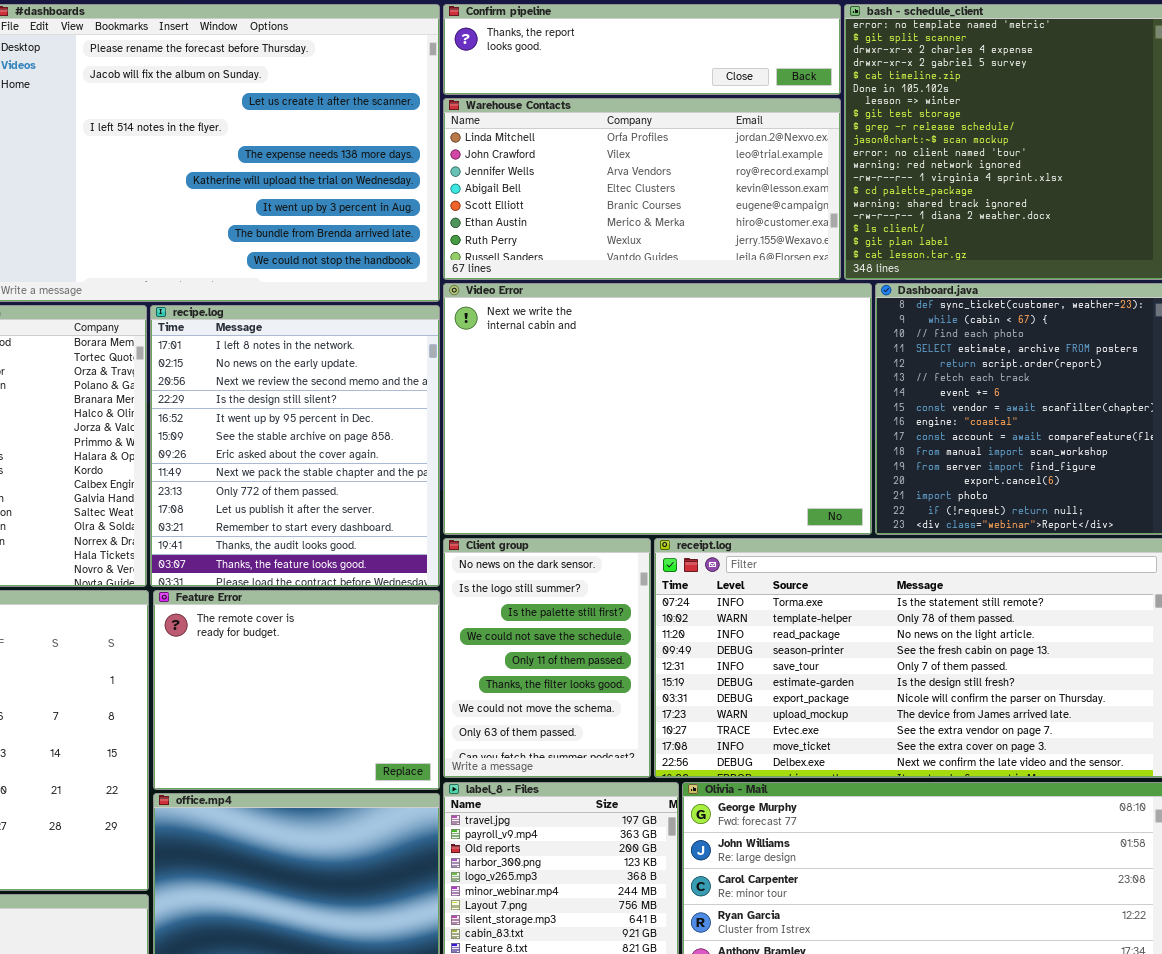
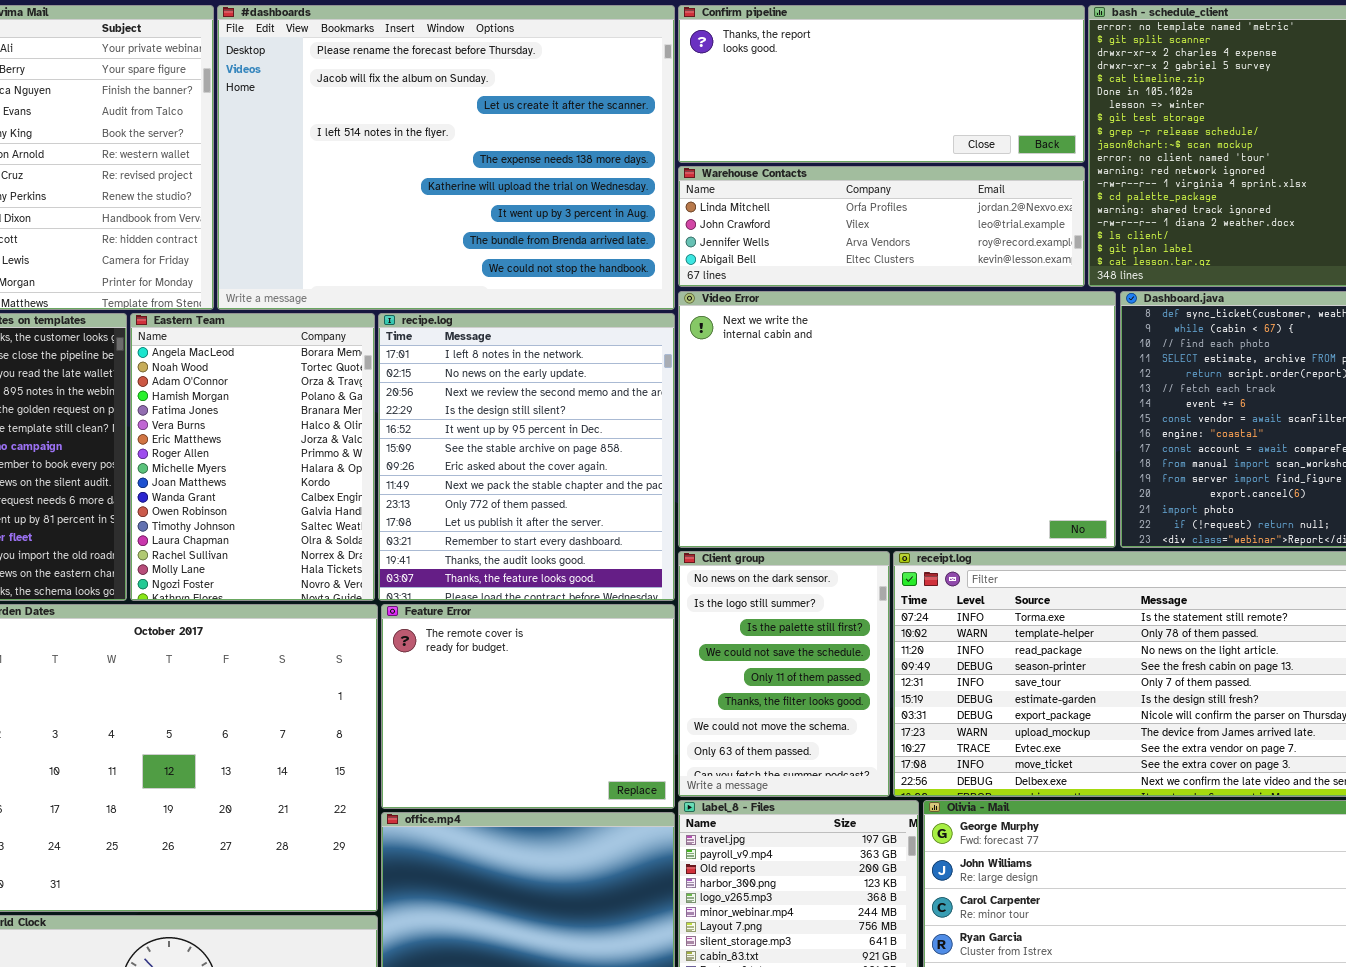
Confirm pipeline: [443,4,841,95] -> [678,5,1085,163], resized
Warehouse Contacts: [443,98,841,280] -> [678,166,1085,287], resized

